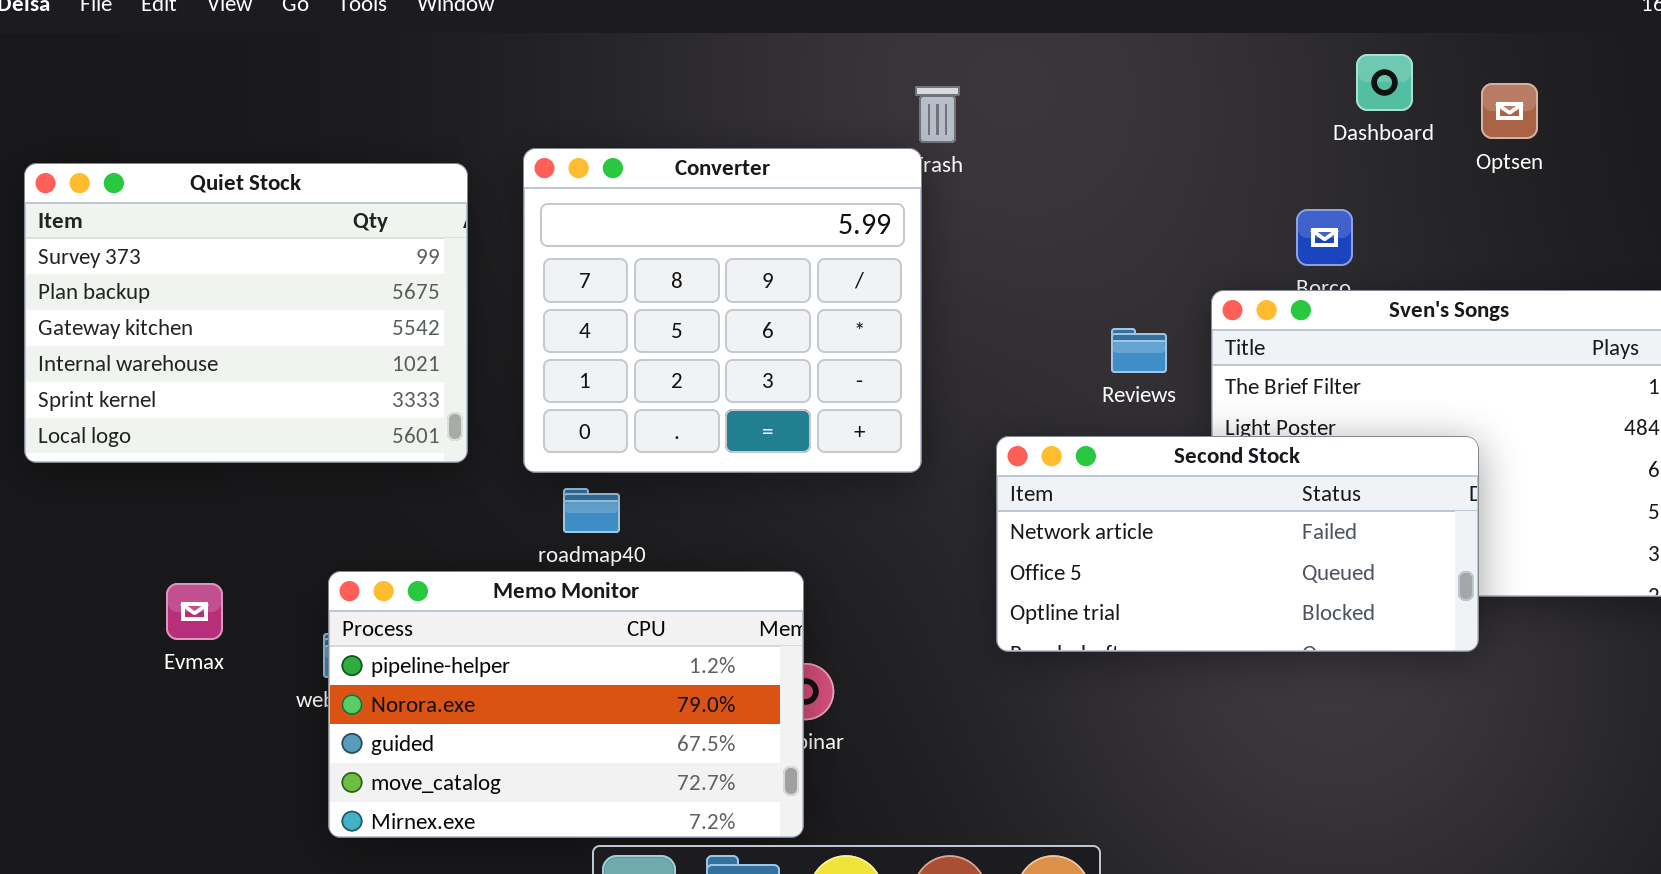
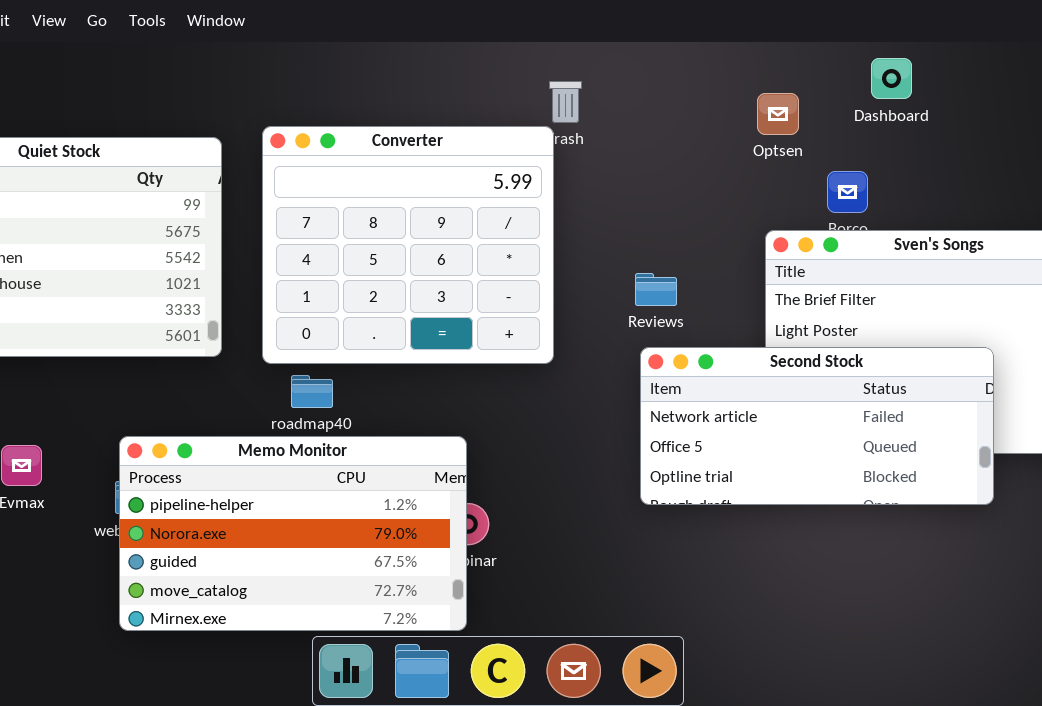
Optsen: [1481,83,1538,139] -> [757,93,799,135], moved
Reviews: [1111,328,1167,373] -> [635,273,677,306], moved
Second Stock: [996,436,1479,652] -> [640,347,994,505], moved

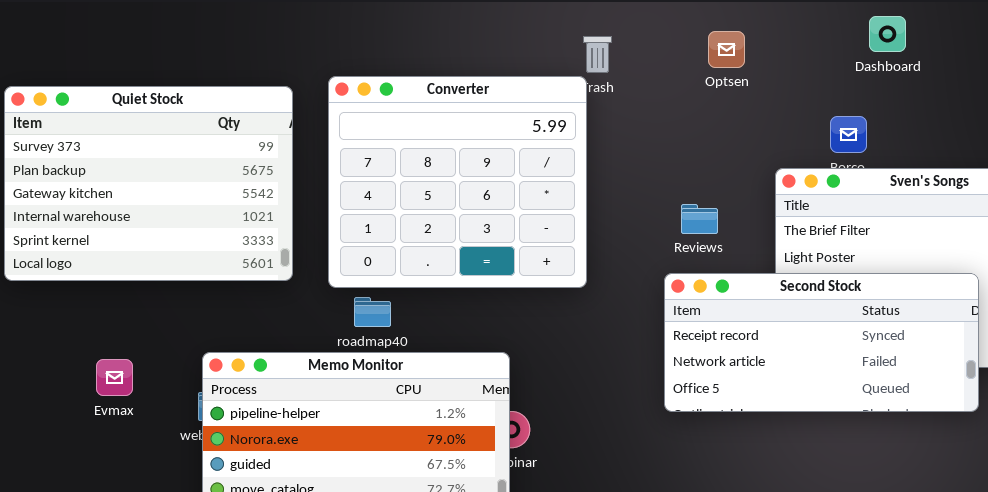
Optsen: [757,93,799,135] -> [708,31,745,68], moved
Reviews: [635,273,677,306] -> [681,204,718,234], moved
Second Stock: [640,347,994,505] -> [664,273,979,412], scrolled up 1 row

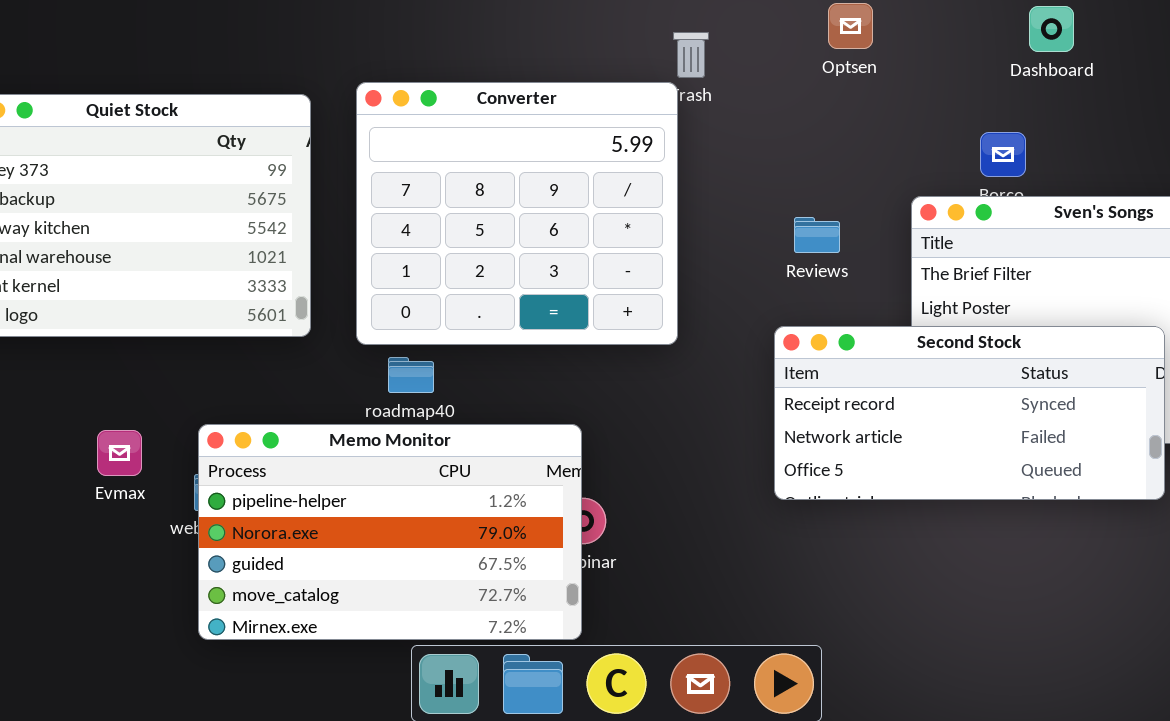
Optsen: [708,31,745,68] -> [828,3,873,49], moved
Reviews: [681,204,718,234] -> [794,217,840,253], moved
Evmax: [96,359,133,396] -> [97,430,142,476], moved

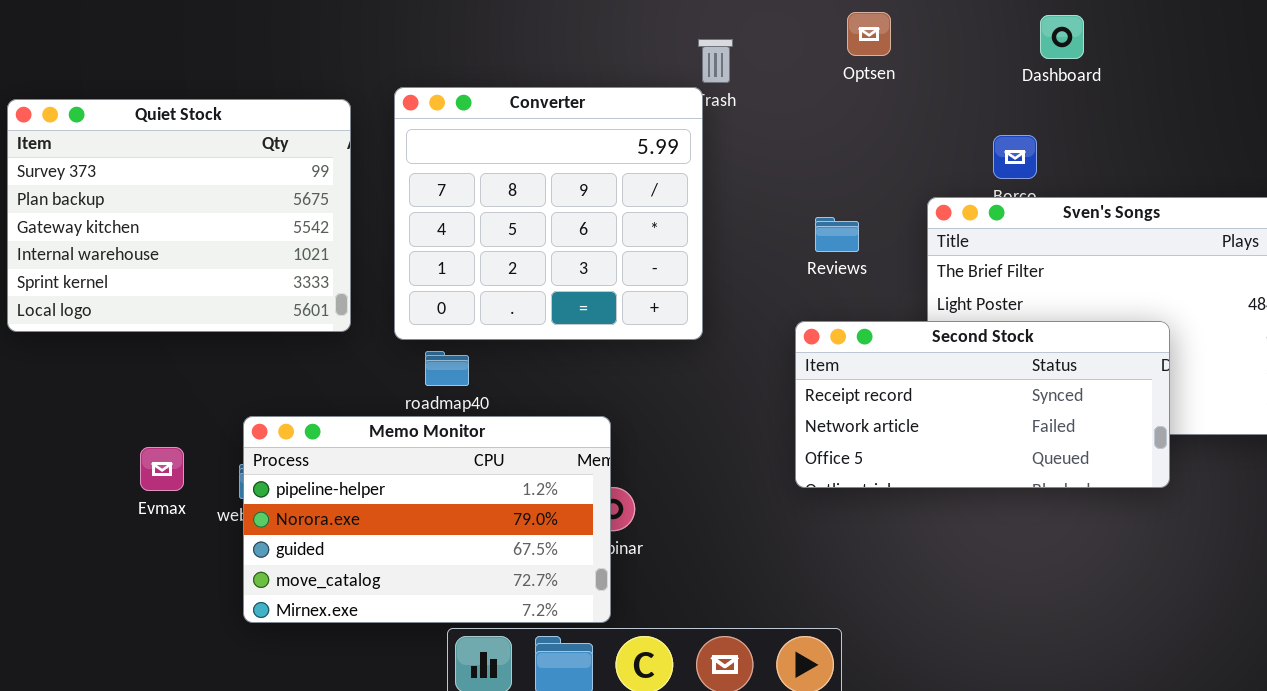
Evmax: [97,430,142,476] -> [140,447,184,491], moved

